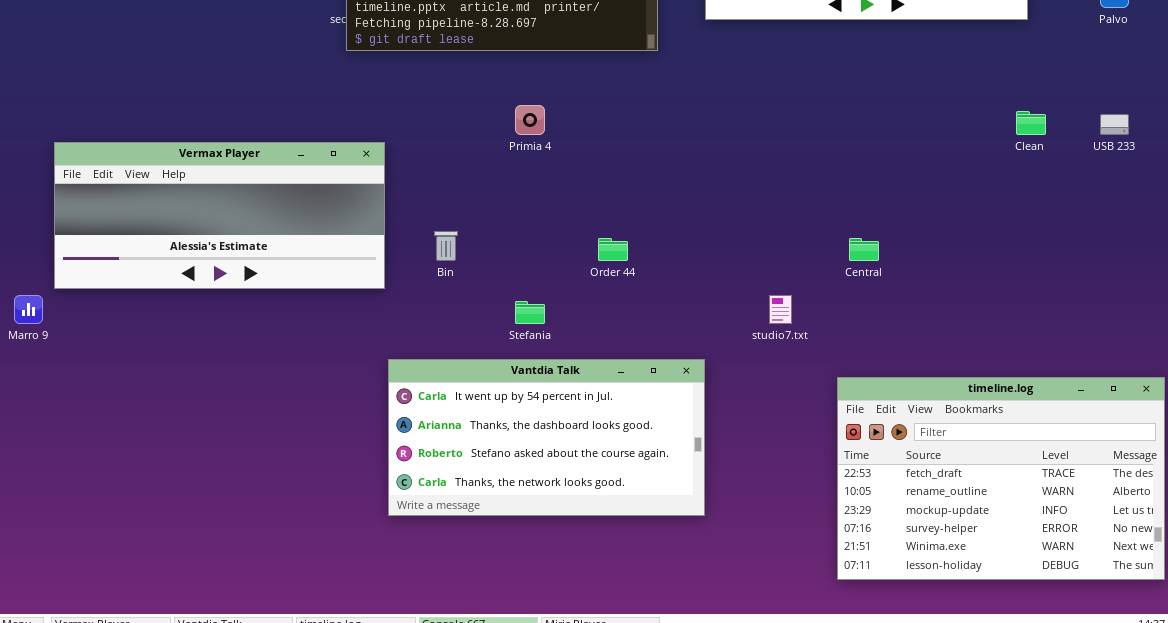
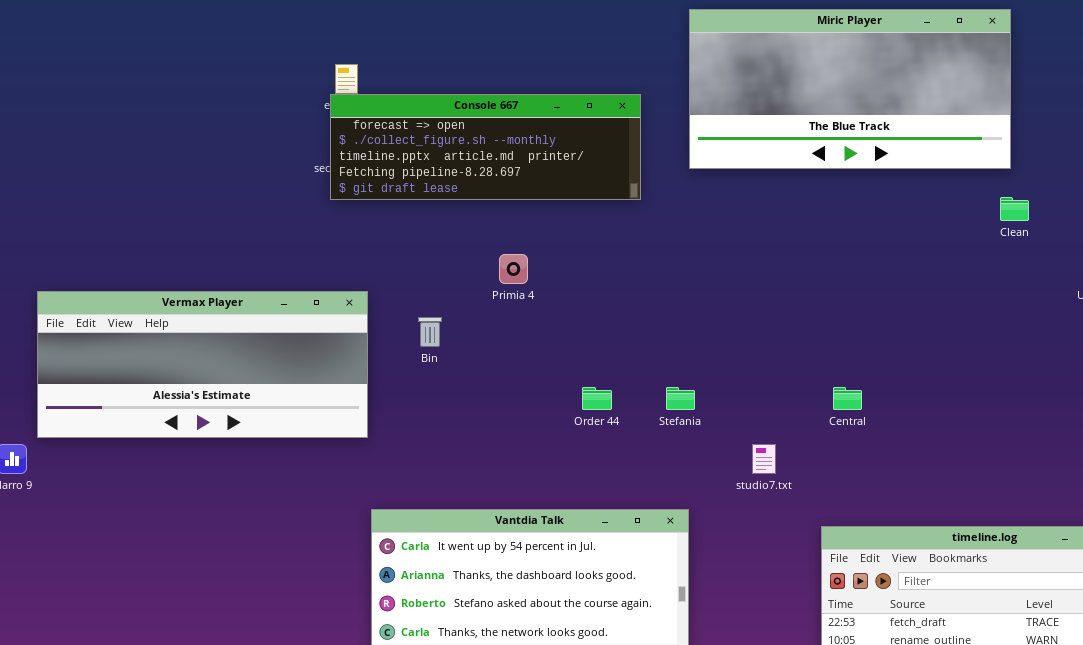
Clean: [1016,111,1046,135] -> [1000,197,1029,221], moved
Bin: [434,231,458,261] -> [418,317,442,347], moved
Stefania: [515,301,545,324] -> [666,387,695,410], moved

